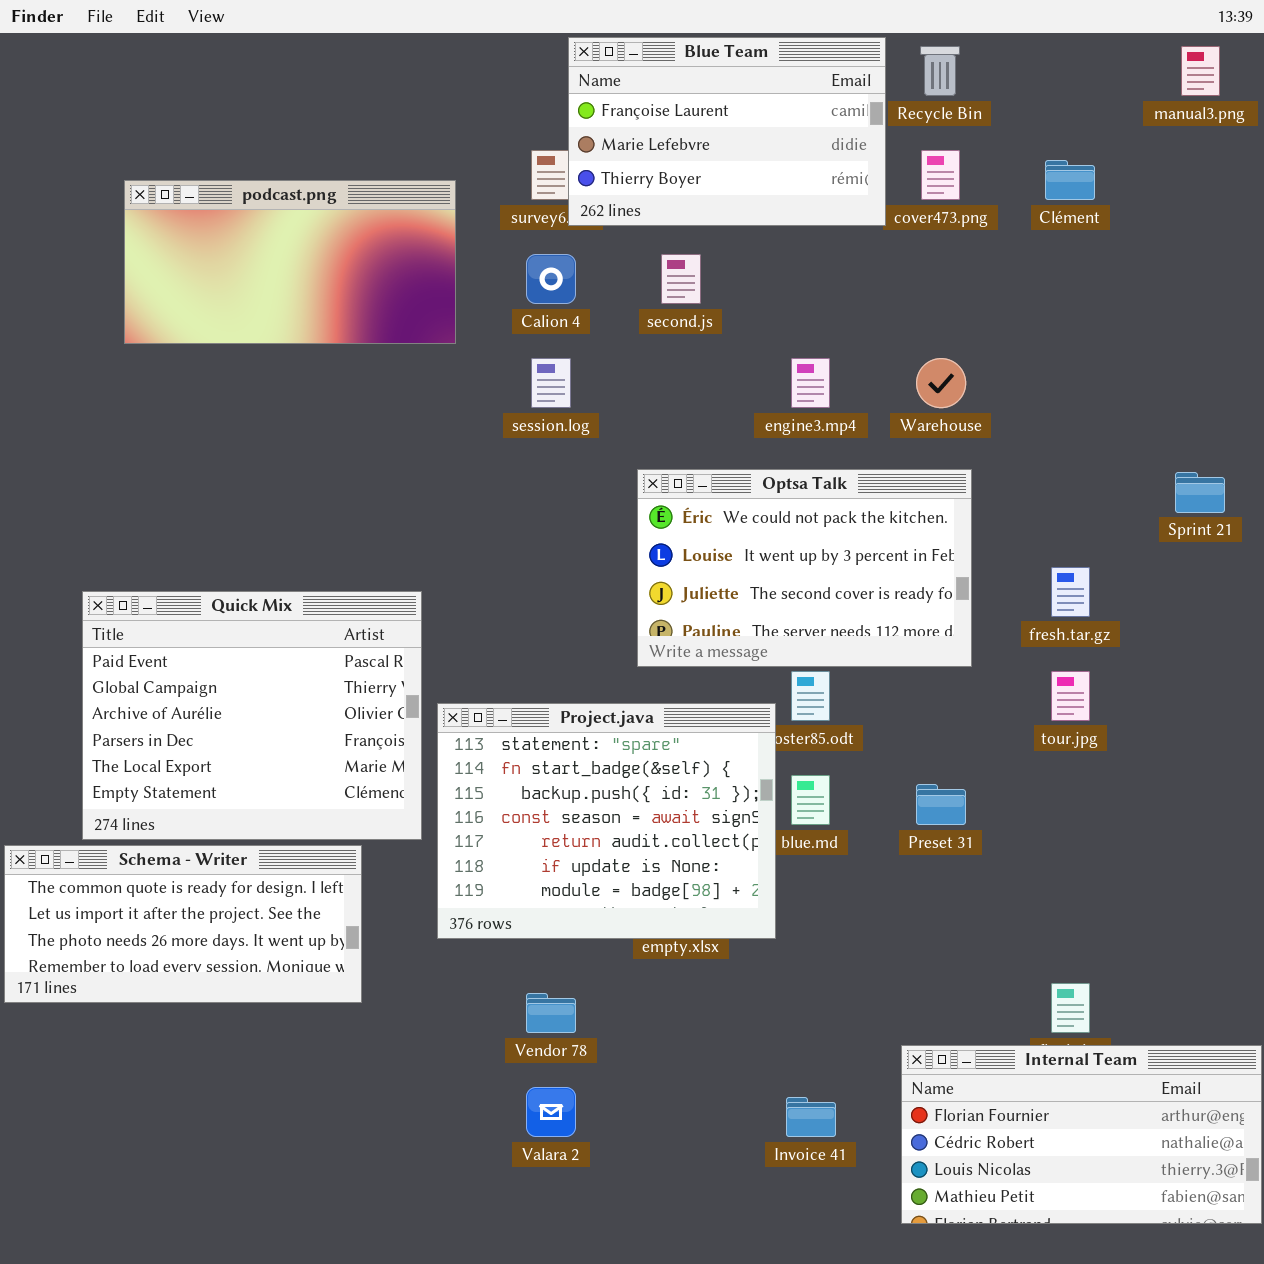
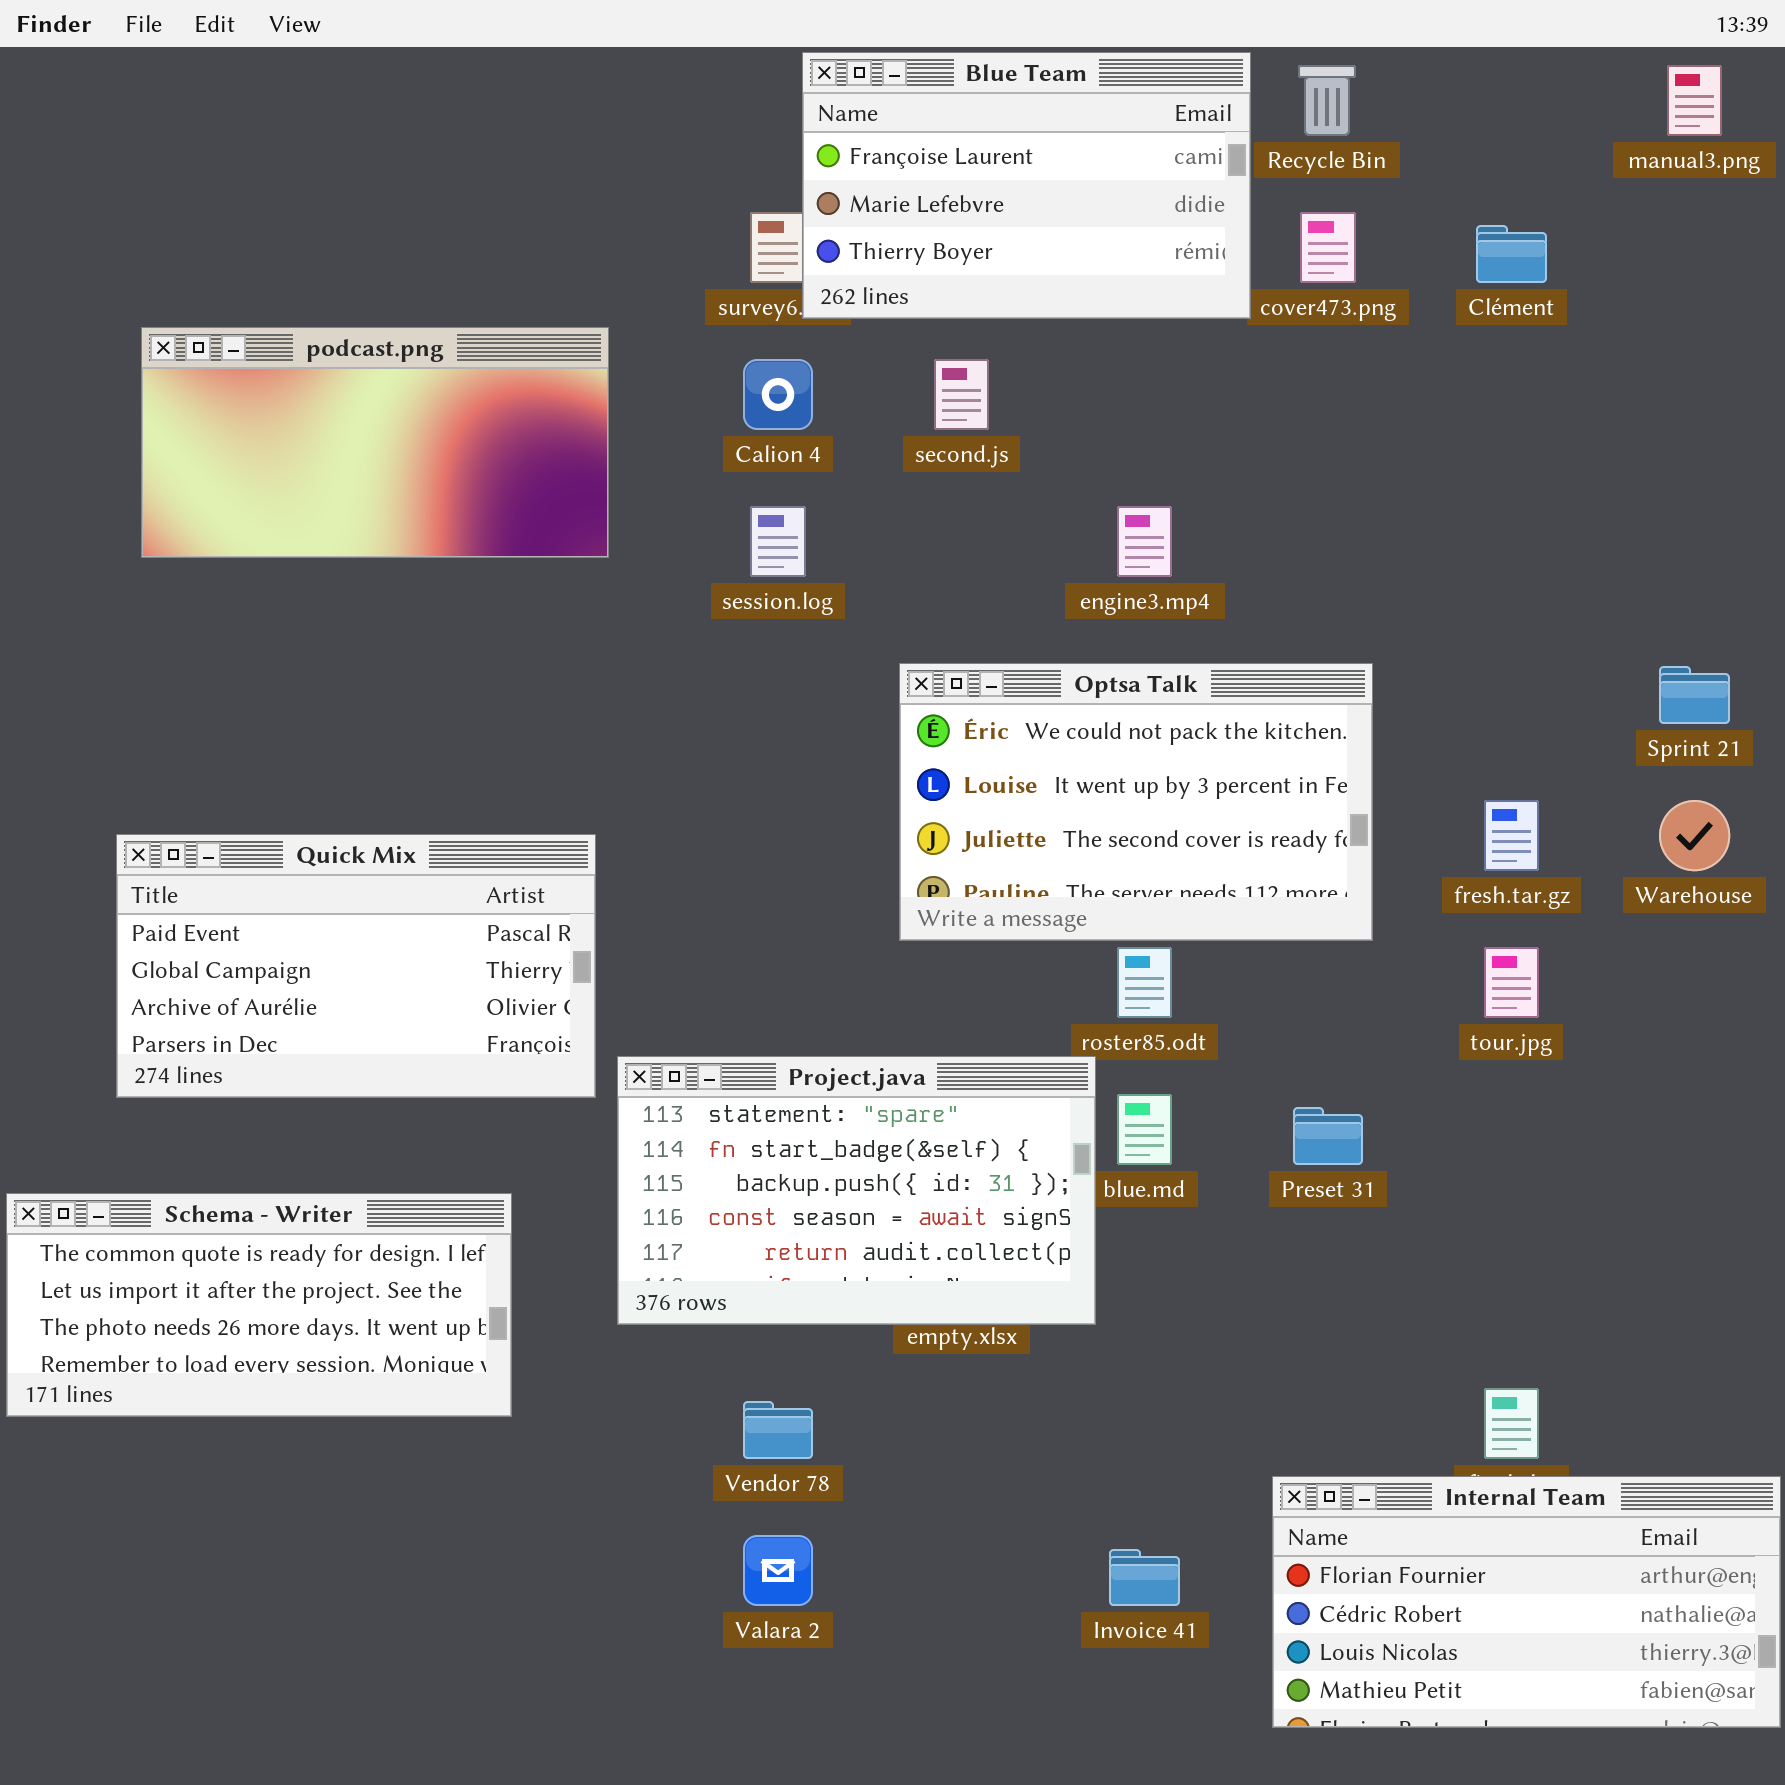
podcast.png: [124,180,456,344] -> [141,327,609,558], moved
Warehouse: [916,358,966,408] -> [1659,800,1730,871], moved
Quick Mix: [82,591,422,840] -> [116,834,596,1098], resized
Project.java: [437,703,776,939] -> [617,1056,1096,1325], resized

